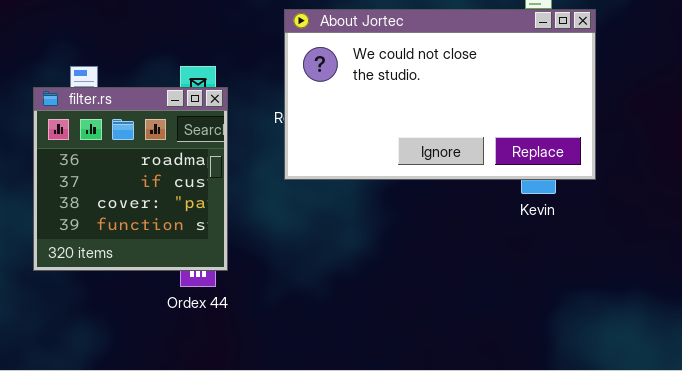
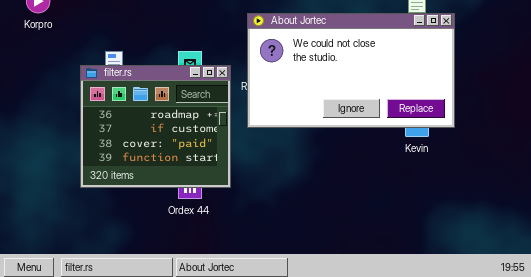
filter.rs: [33,87,228,271] -> [80,65,231,188], resized

